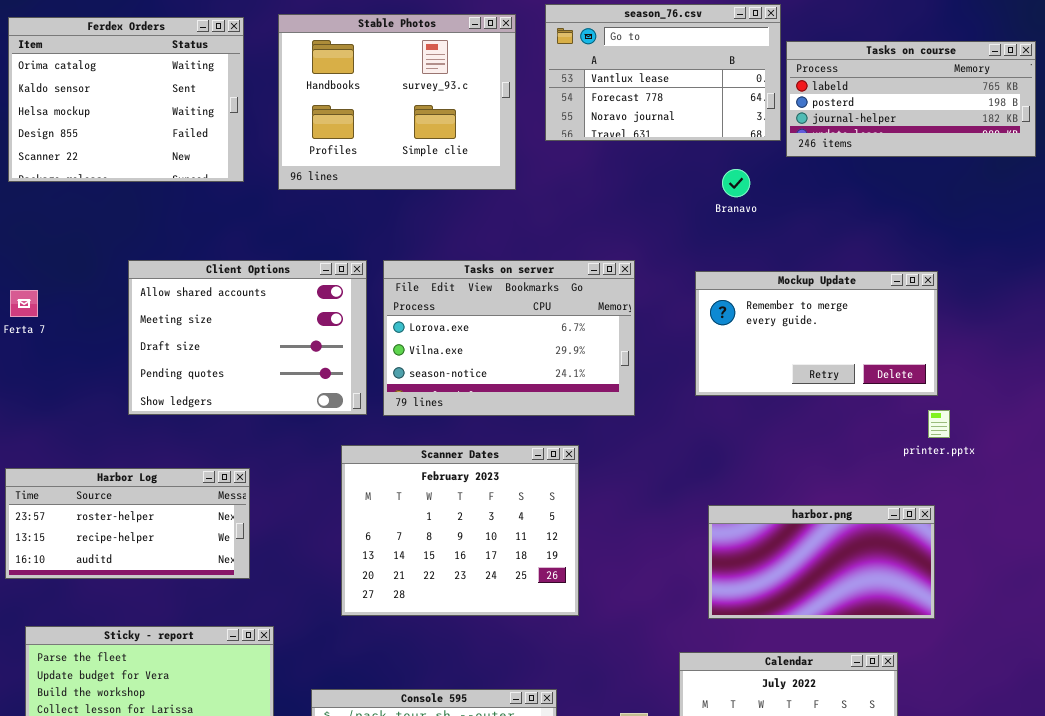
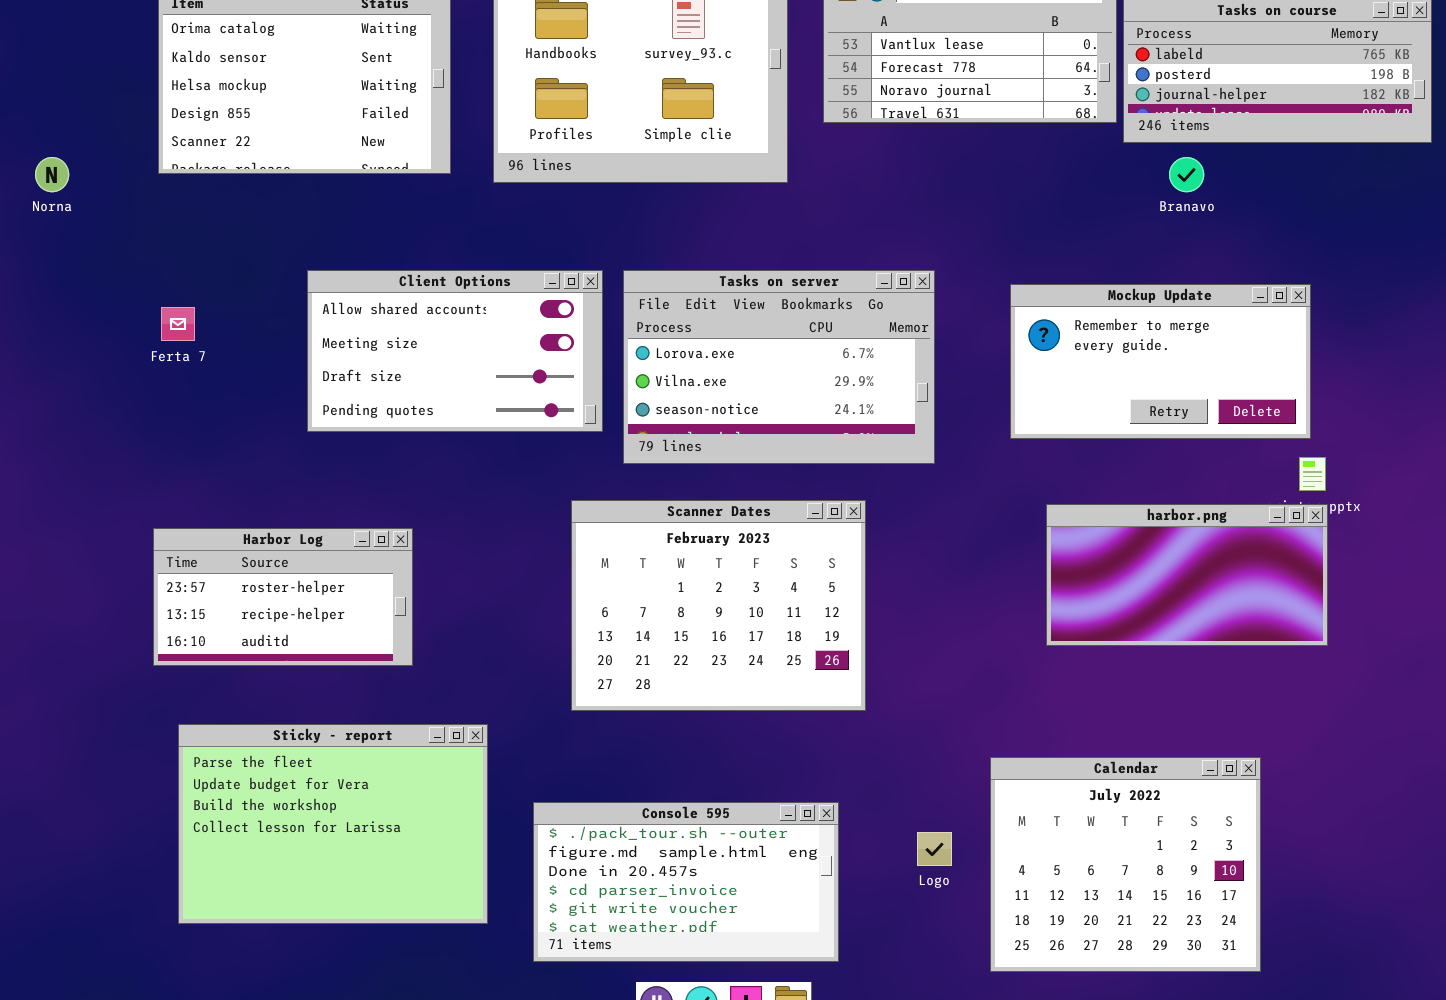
Branavo: [722,169,750,197] -> [1169,157,1204,192], moved
Client Options: [128,260,367,415] -> [307,270,603,432], resized
Harbor Log: [5,468,250,579] -> [153,528,413,666], resized
harbor.png: [708,505,935,619] -> [1046,504,1328,646], moved

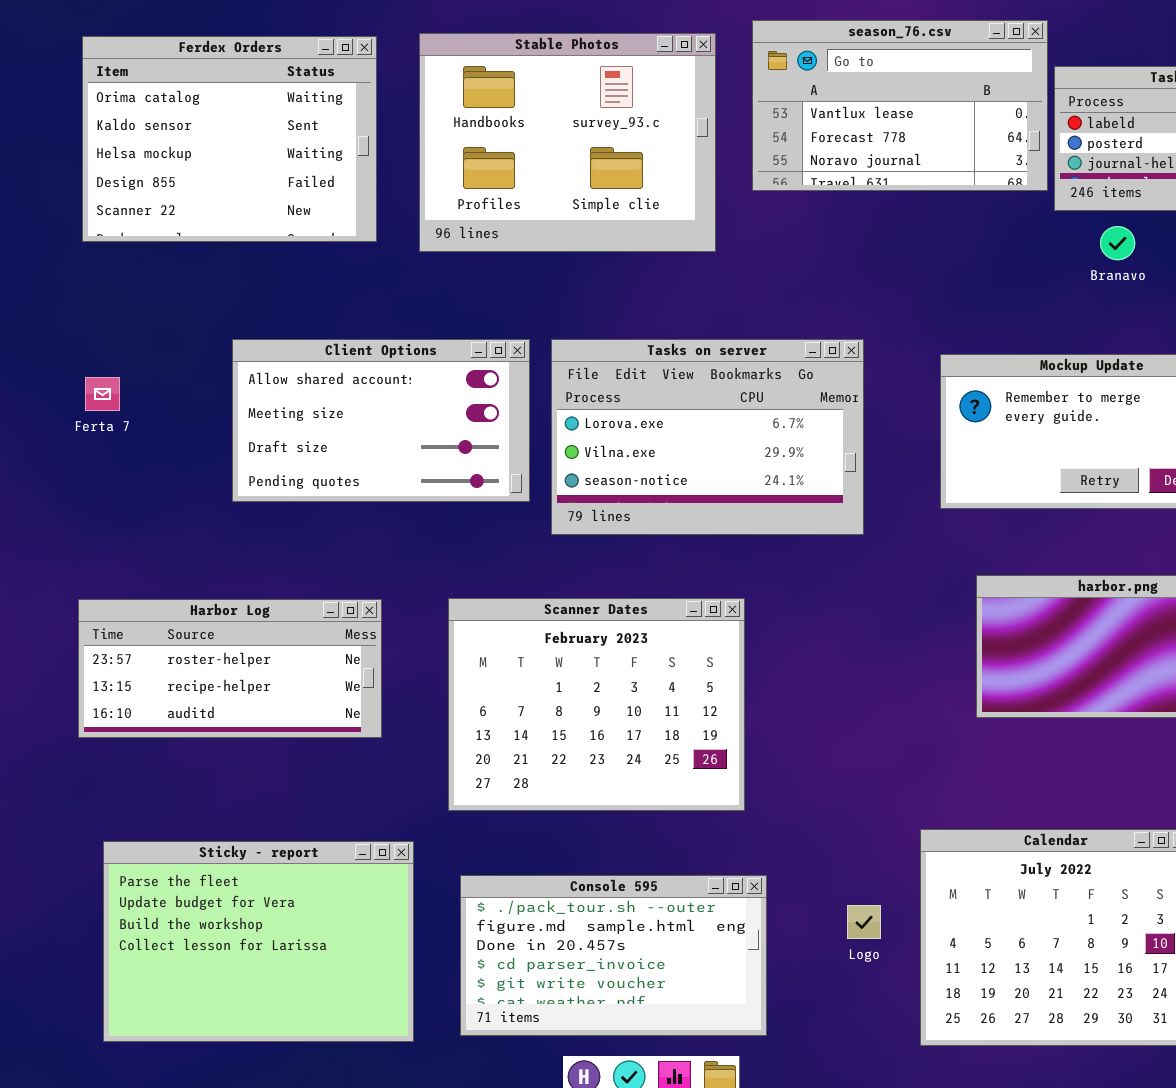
Scanner Dates: [571,500,866,711] -> [448,598,745,811], moved
Harbor Log: [153,528,413,666] -> [78,599,382,738], resized
Sticky - report: [178,724,488,924] -> [103,841,414,1042], moved

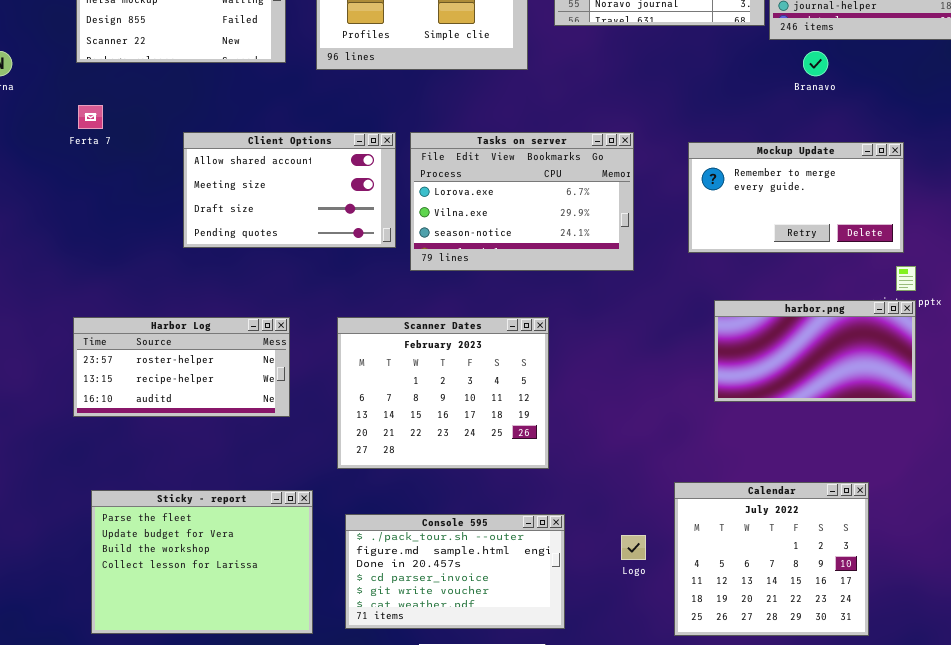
Ferta 7: [85,377,120,411] -> [78,105,103,129], moved

